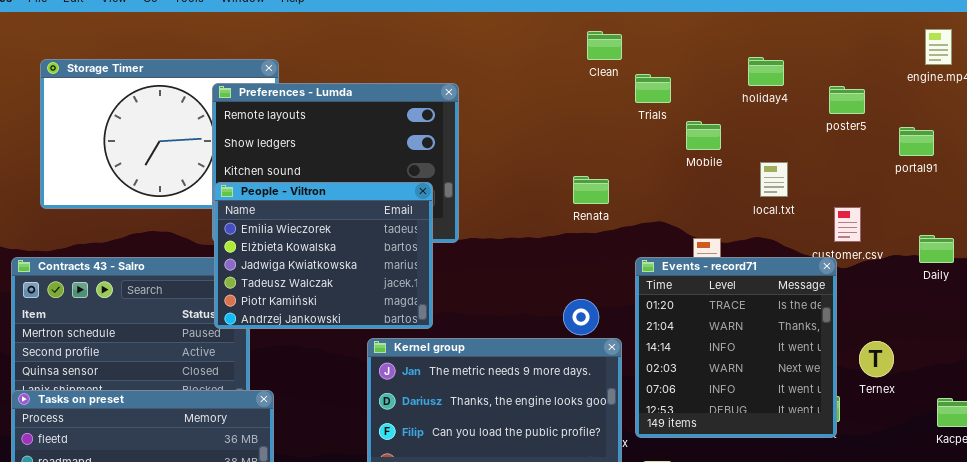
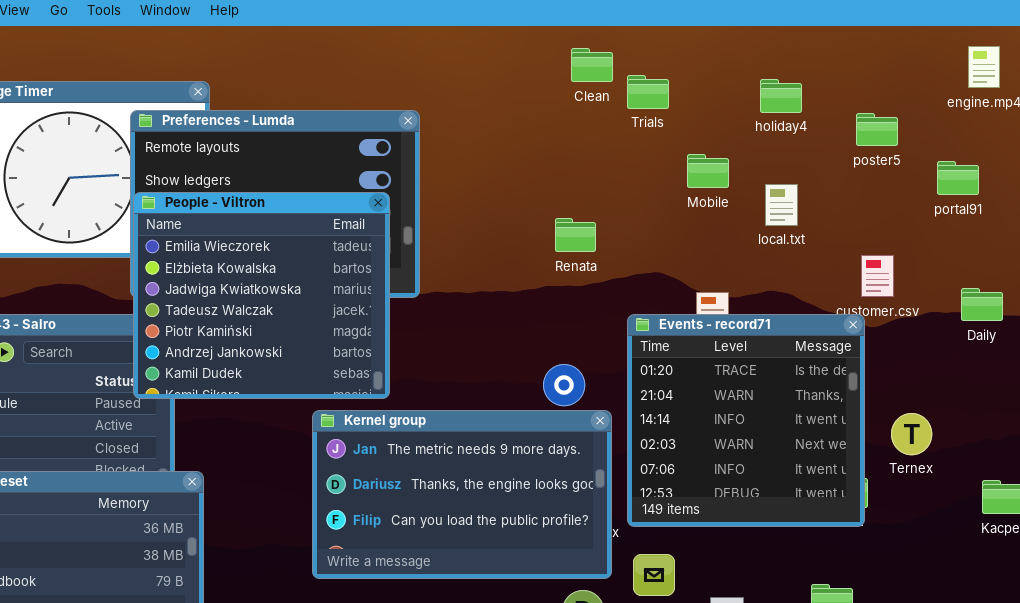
Trials: [635,74,671,103] -> [627,75,669,109], moved
local.txt: [760,162,788,197] -> [765,184,798,226], moved
People - Viltron: [214,182,433,329] -> [133,192,390,399], resized

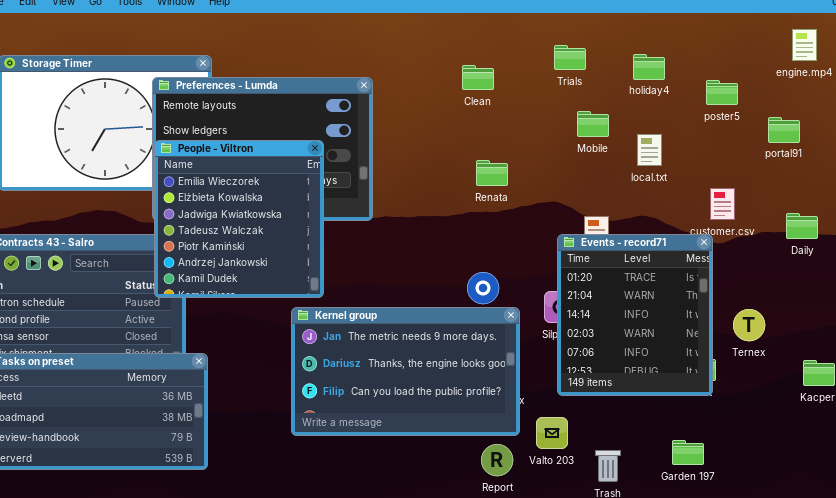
Clean: [571,48,613,82] -> [462,65,494,90], moved
Trials: [627,75,669,109] -> [554,45,586,70], moved
People - Viltron: [133,192,390,399] -> [154,140,324,298], resized
Events - record71: [627,314,865,527] -> [557,234,713,396], resized

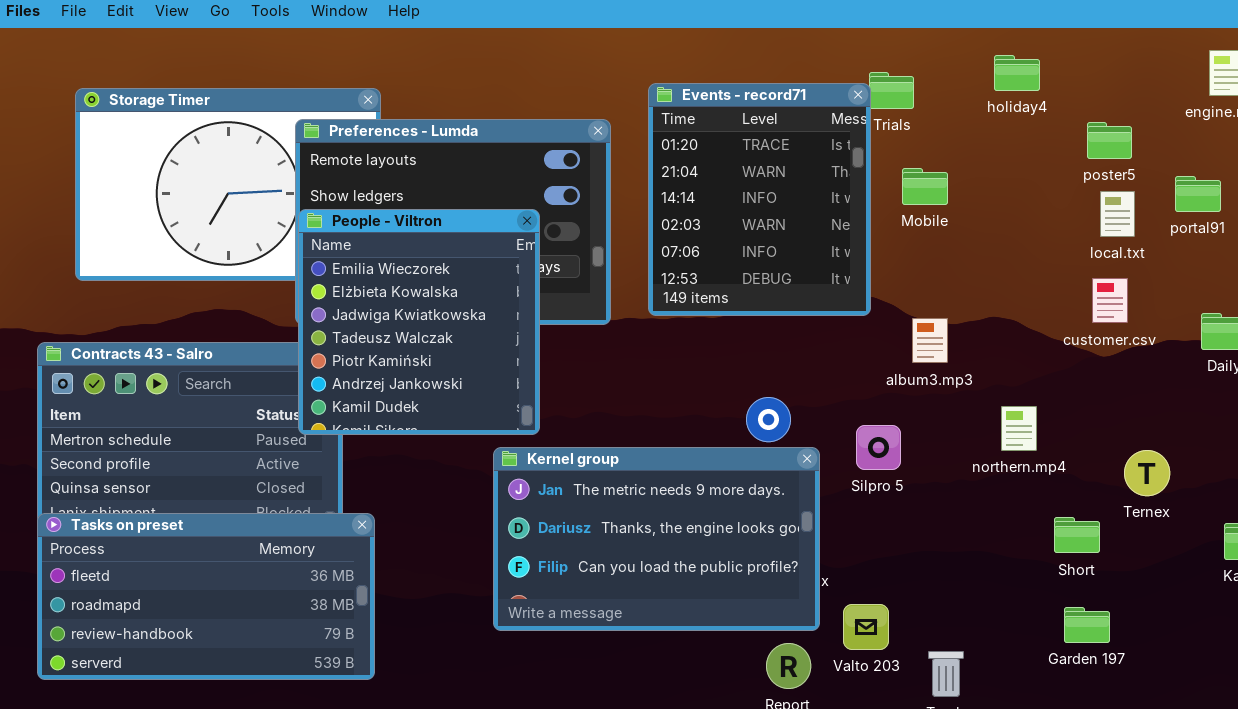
holiday4: [633,54,665,80] -> [994,55,1040,91], moved
local.txt: [637,134,662,166] -> [1100,191,1135,237], moved
Events - record71: [557,234,713,396] -> [648,83,871,316], moved
Garden 197: [672,440,704,465] -> [1064,607,1110,643], moved

